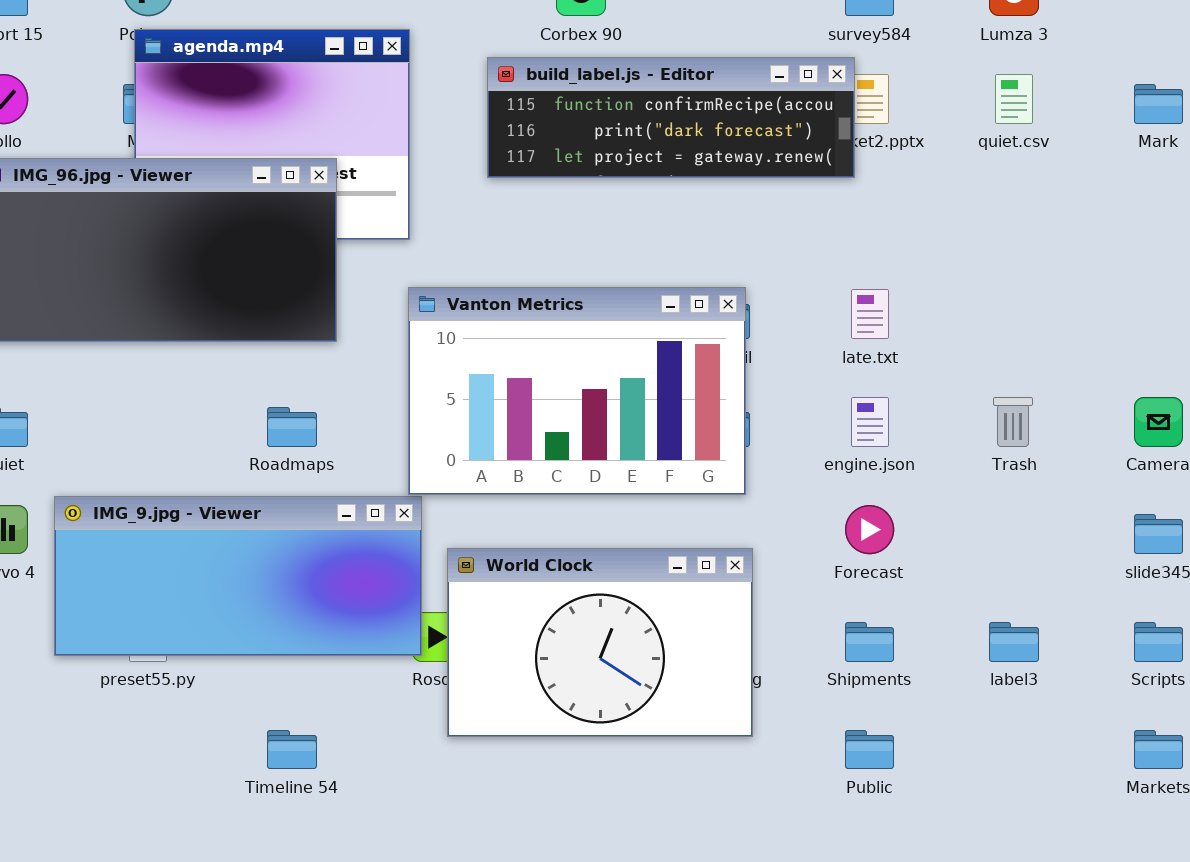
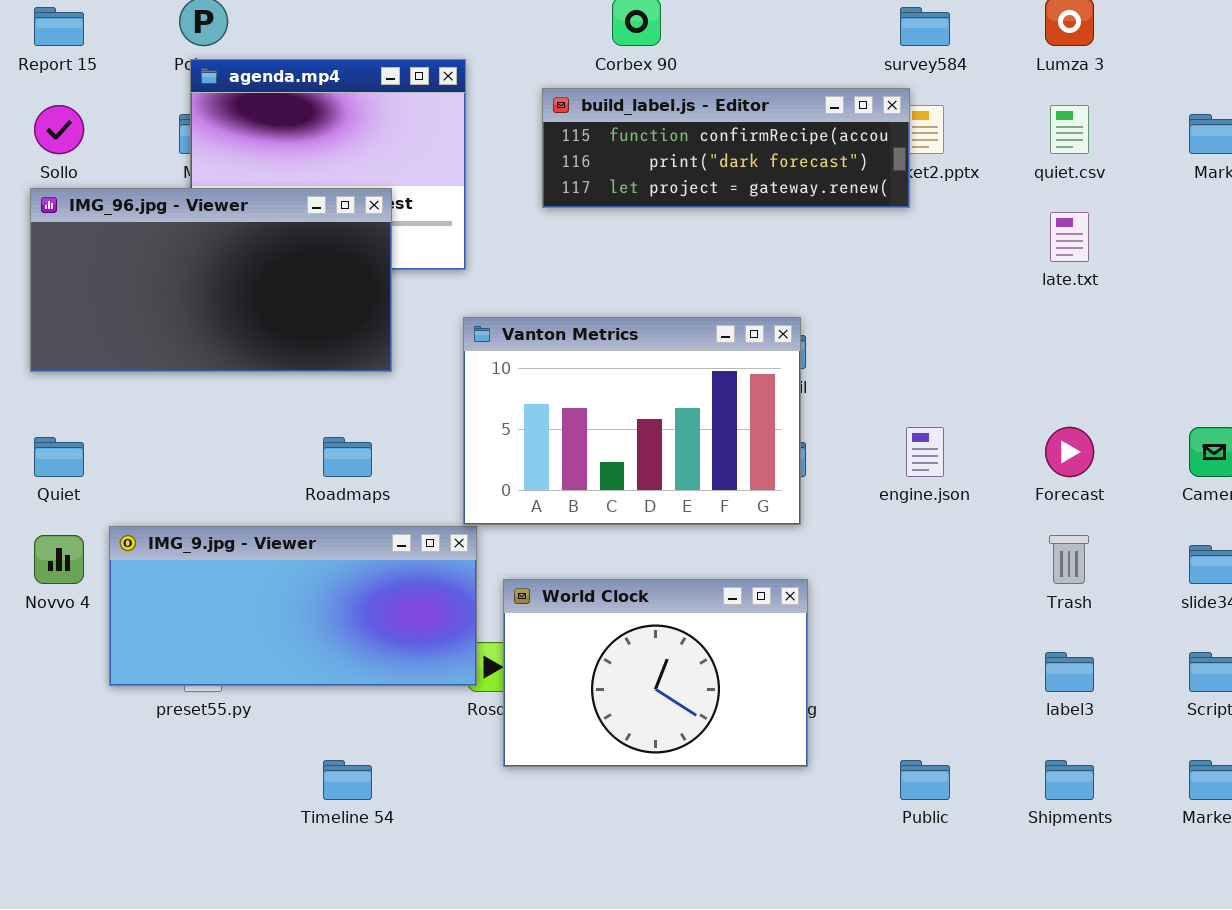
late.txt: [851,289,889,339] -> [1050,212,1089,262], moved
Trash: [993,397,1033,447] -> [1049,535,1089,584], moved
Forecast: [845,505,894,554] -> [1045,427,1094,477], moved
Shipments: [845,622,894,662] -> [1045,760,1094,800], moved

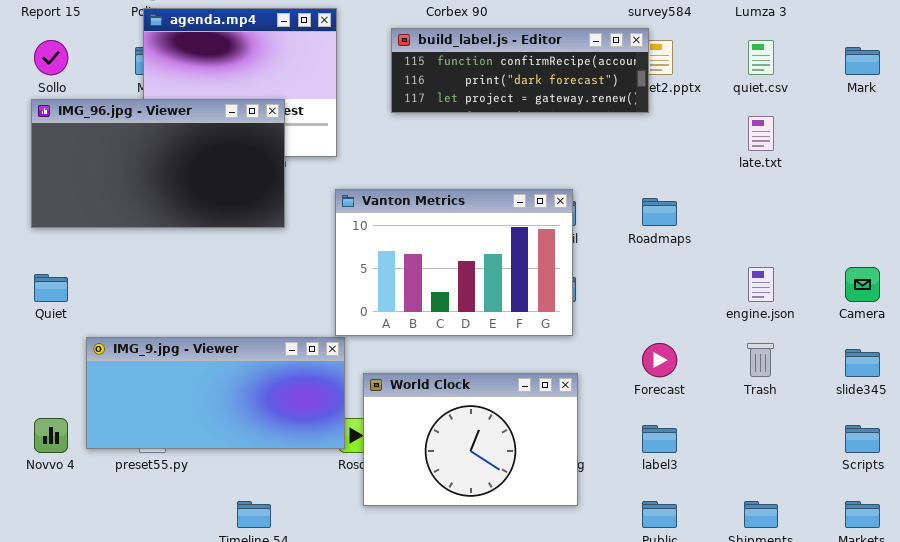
engine.json: [906,427,944,477] -> [748,267,774,302], moved
Forecast: [1045,427,1094,477] -> [642,343,677,377], moved
Roadmaps: [323,437,372,477] -> [642,198,677,226], moved
Novvo 4: [34,535,84,584] -> [34,418,68,453], moved
label3: [1045,652,1094,692] -> [642,425,677,453], moved

